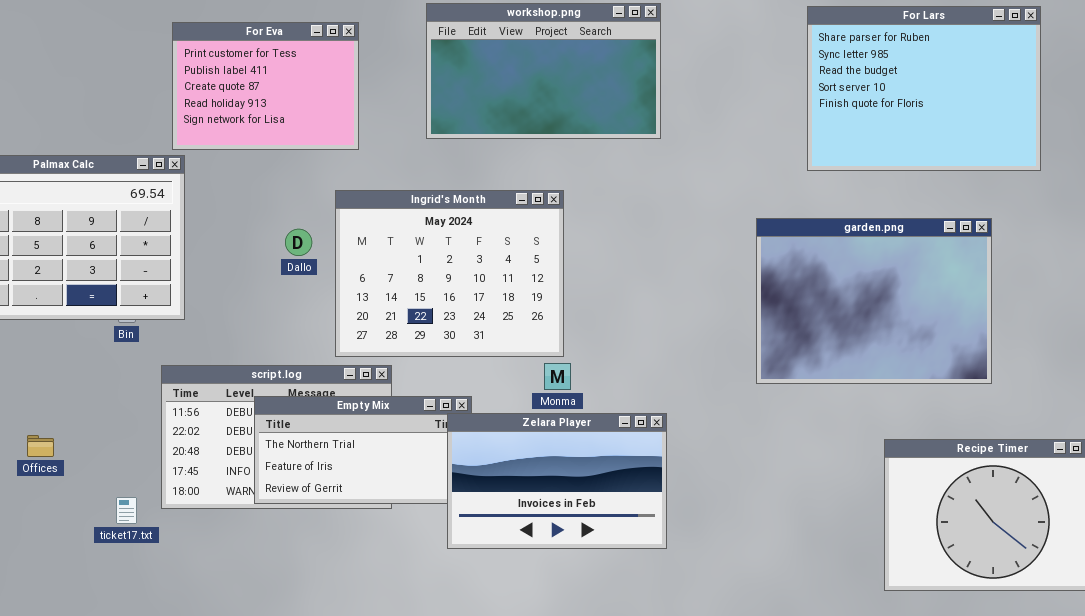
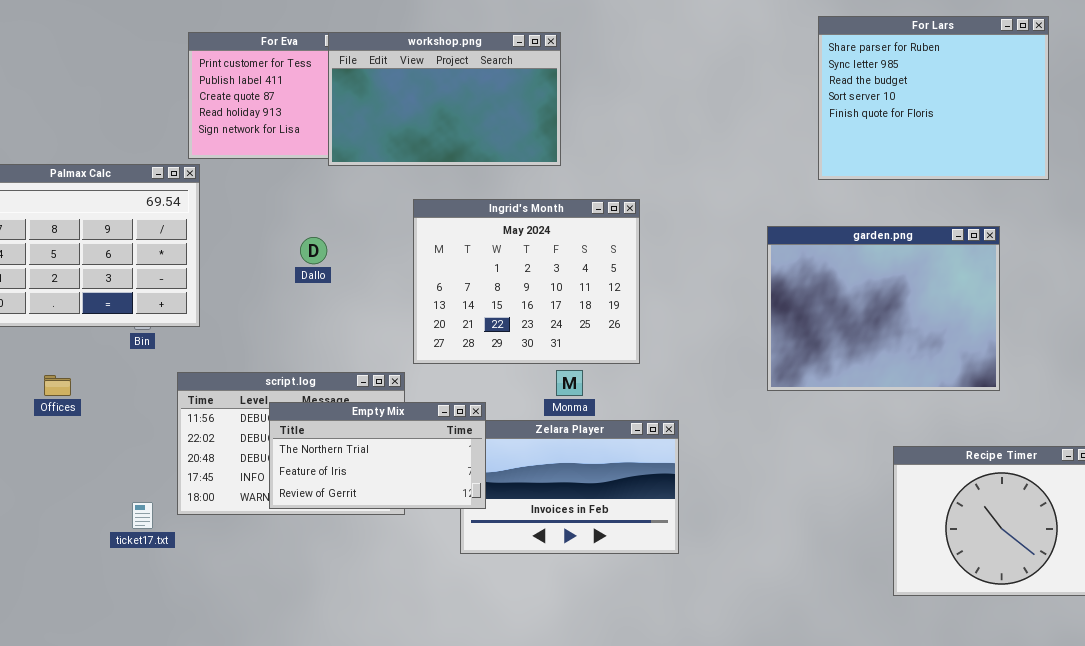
workshop.png: [426,3,661,139] -> [328,32,561,166], moved
Ingrid's Month: [335,190,564,357] -> [413,199,640,364], moved
Empty Mix: [254,396,472,504] -> [269,402,486,509], raised
Offices: [27,435,54,457] -> [44,375,71,396], moved

